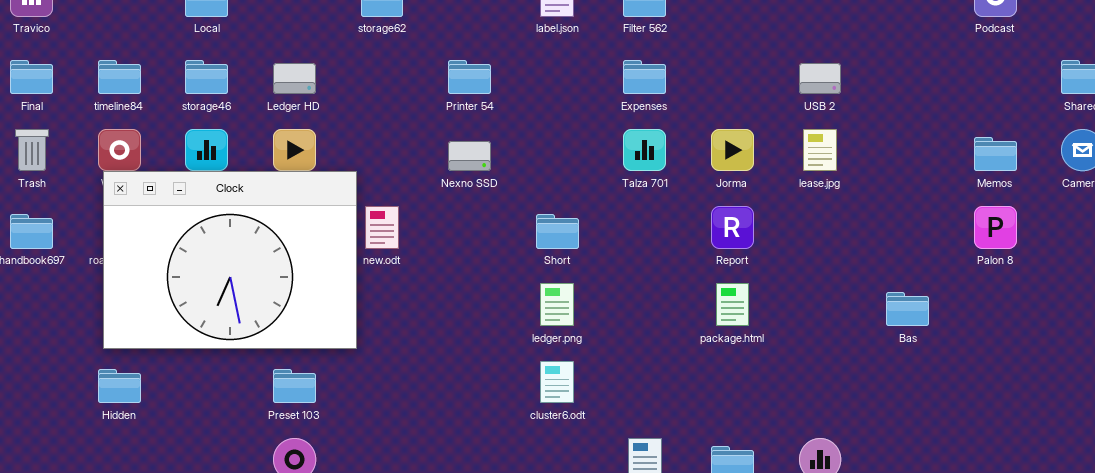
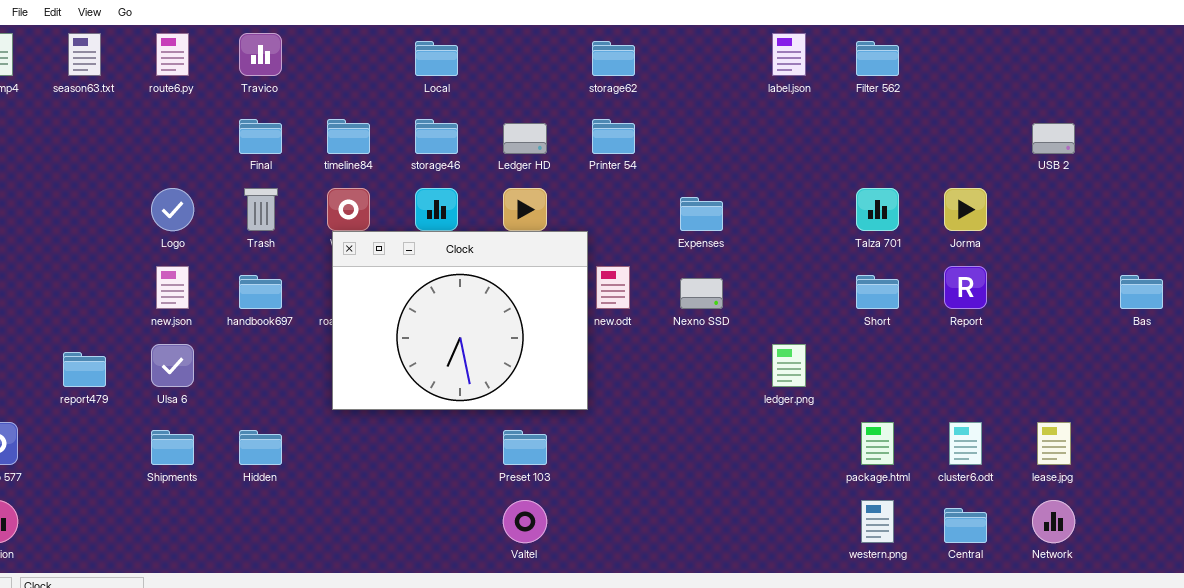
Printer 54: [448,60,491,94] -> [592,119,635,154], moved
Expenses: [623,60,666,94] -> [680,197,723,231], moved
lease.jpg: [803,129,837,171] -> [1037,422,1071,465], moved
Nexno SSD: [448,141,491,171] -> [680,278,723,309], moved
Short: [536,214,579,249] -> [856,275,899,309], moved
package.html: [716,283,749,326] -> [861,422,894,465], moved
Bas: [886,292,929,326] -> [1120,275,1163,309], moved
cluster6.odt: [540,361,574,403] -> [949,422,982,465], moved
Hidden: [98,369,141,403] -> [239,430,282,465], moved

